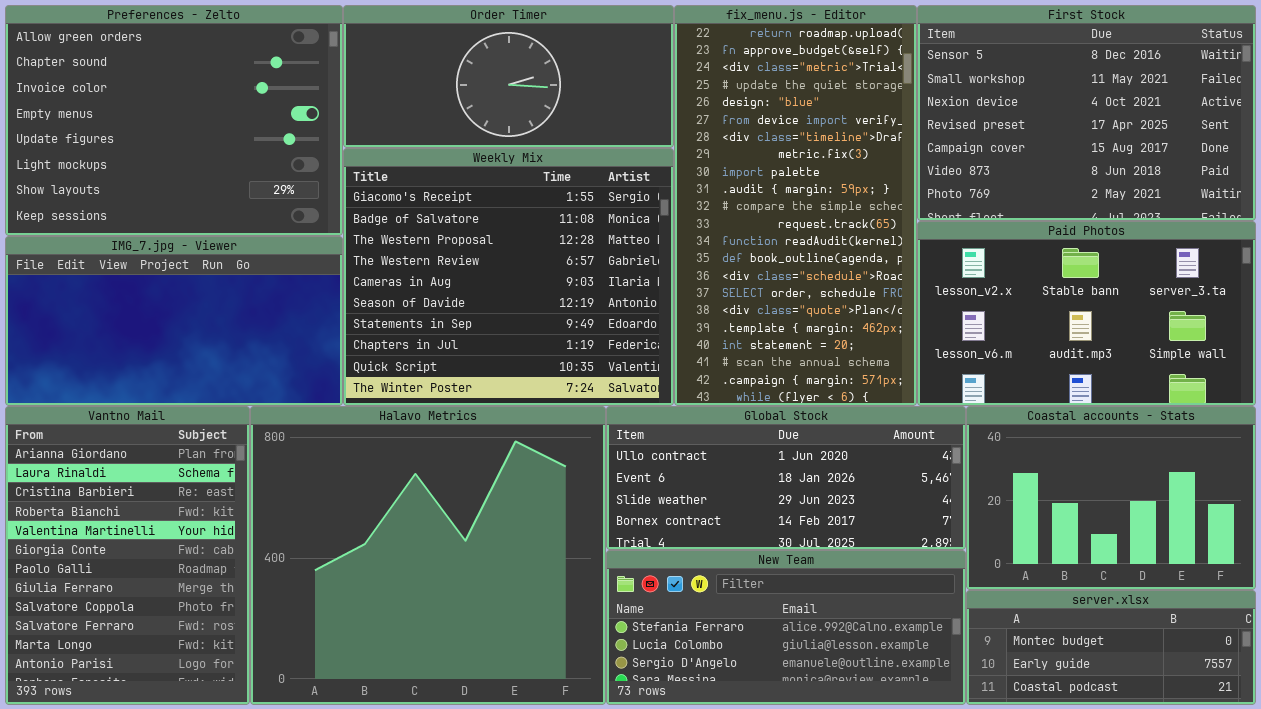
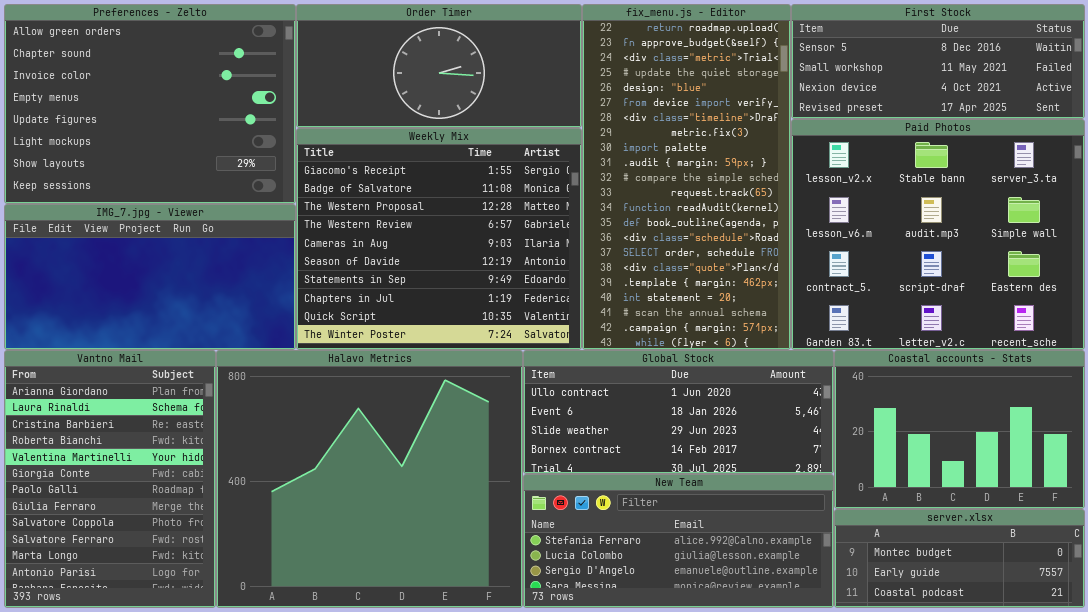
First Stock: [917,5,1256,221] -> [791,4,1085,119], resized
Paid Photos: [917,221,1256,406] -> [791,119,1085,350], resized

